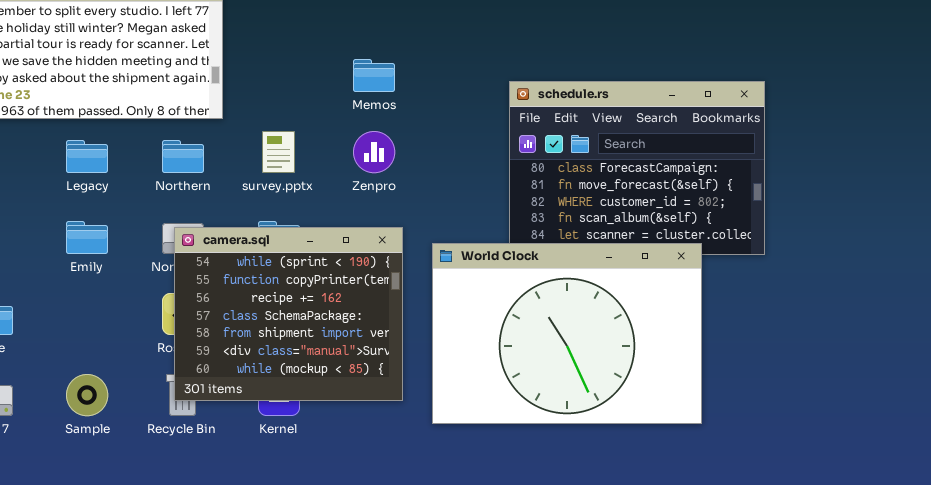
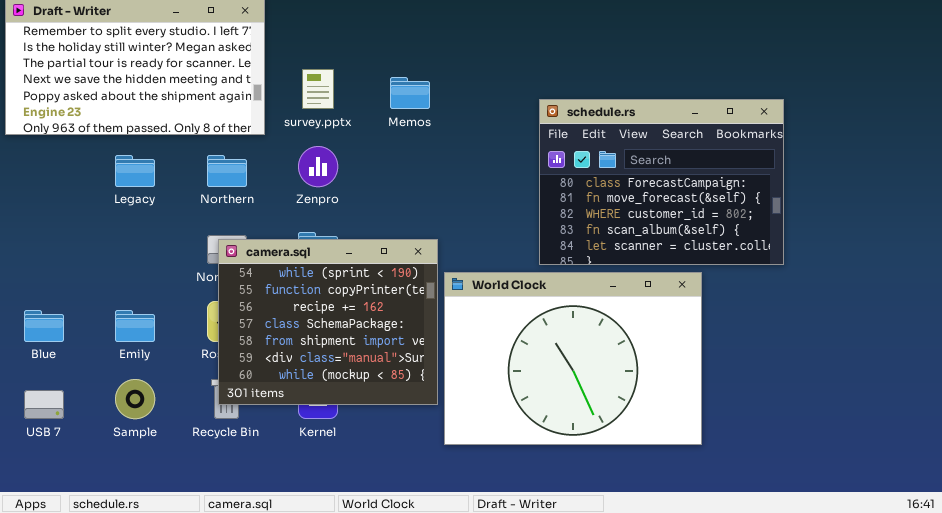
survey.pptx: [262,131,295,173] -> [302,69,334,109], moved
Zenpro: [353,131,395,173] -> [298,146,338,187], moved
Emily: [66,221,108,254] -> [115,310,155,342], moved
World Clock: [432,243,702,424] -> [444,272,702,445], moved

